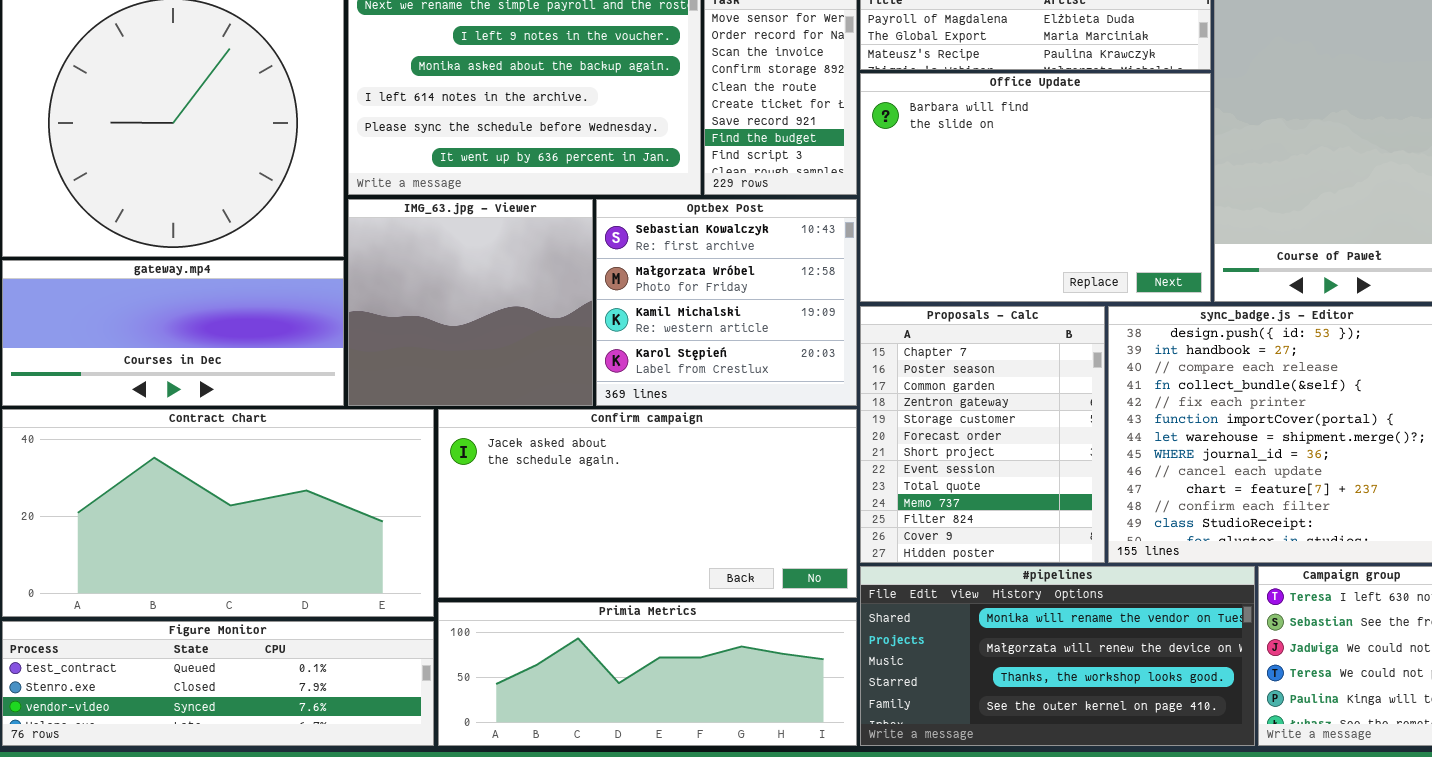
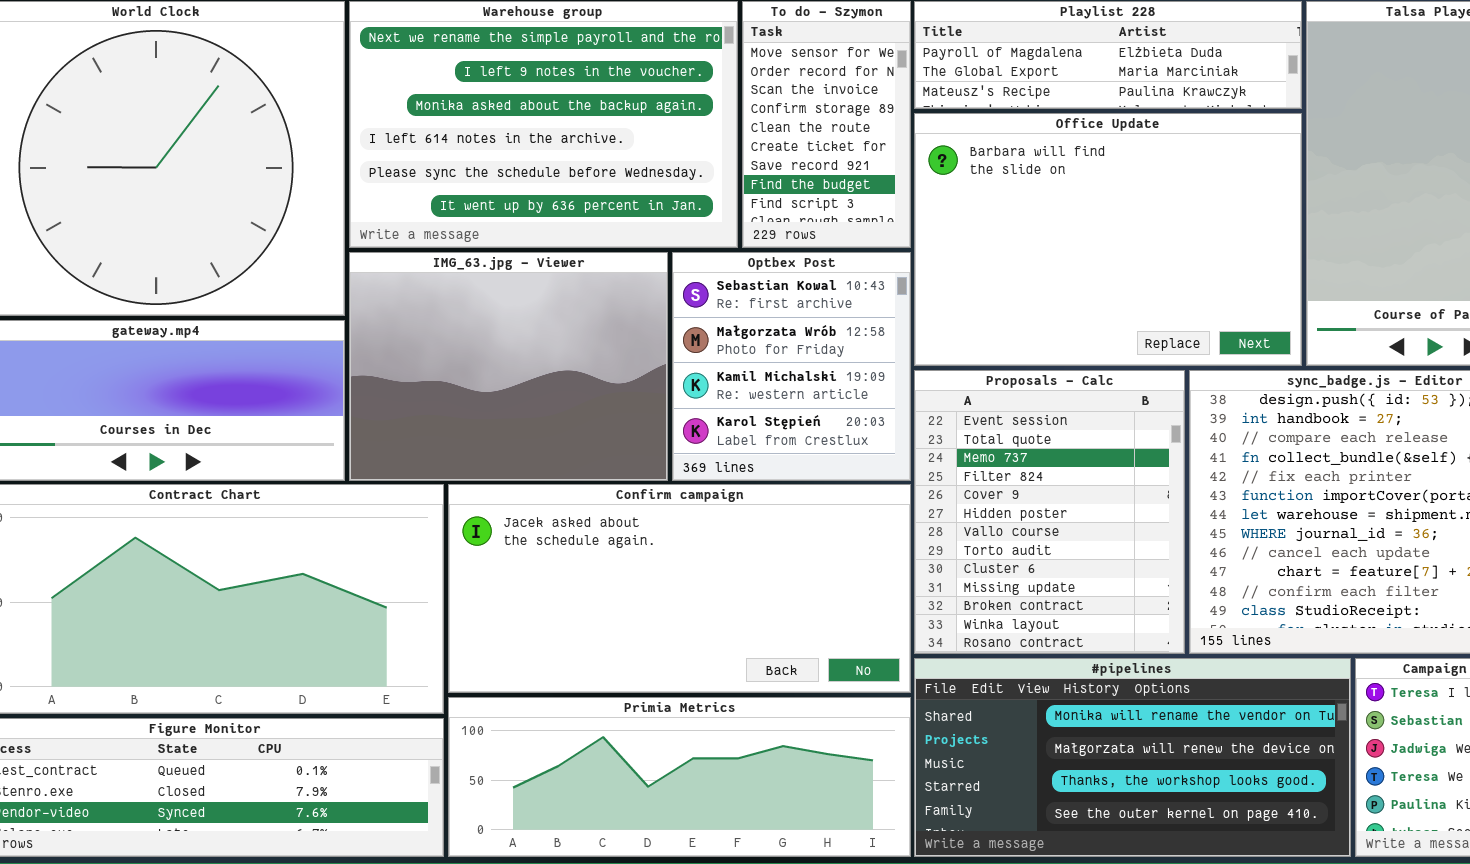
IMG_63.jpg - Viewer: [348,199,593,406] -> [349,252,668,481], resized
Optbex Post: [596,199,857,406] -> [672,252,911,481], resized
Proposals - Calc: [860,306,1105,563] -> [914,370,1185,654], scrolled down 7 rows

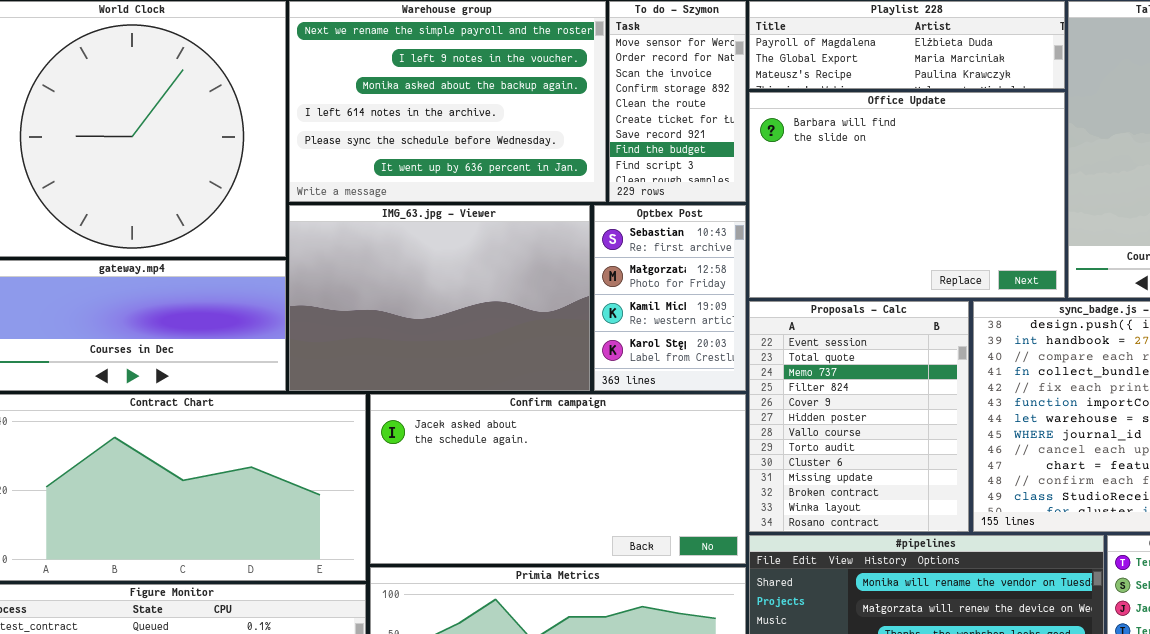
IMG_63.jpg - Viewer: [349,252,668,481] -> [289,205,590,391], resized
Optbex Post: [672,252,911,481] -> [594,205,746,391], resized

